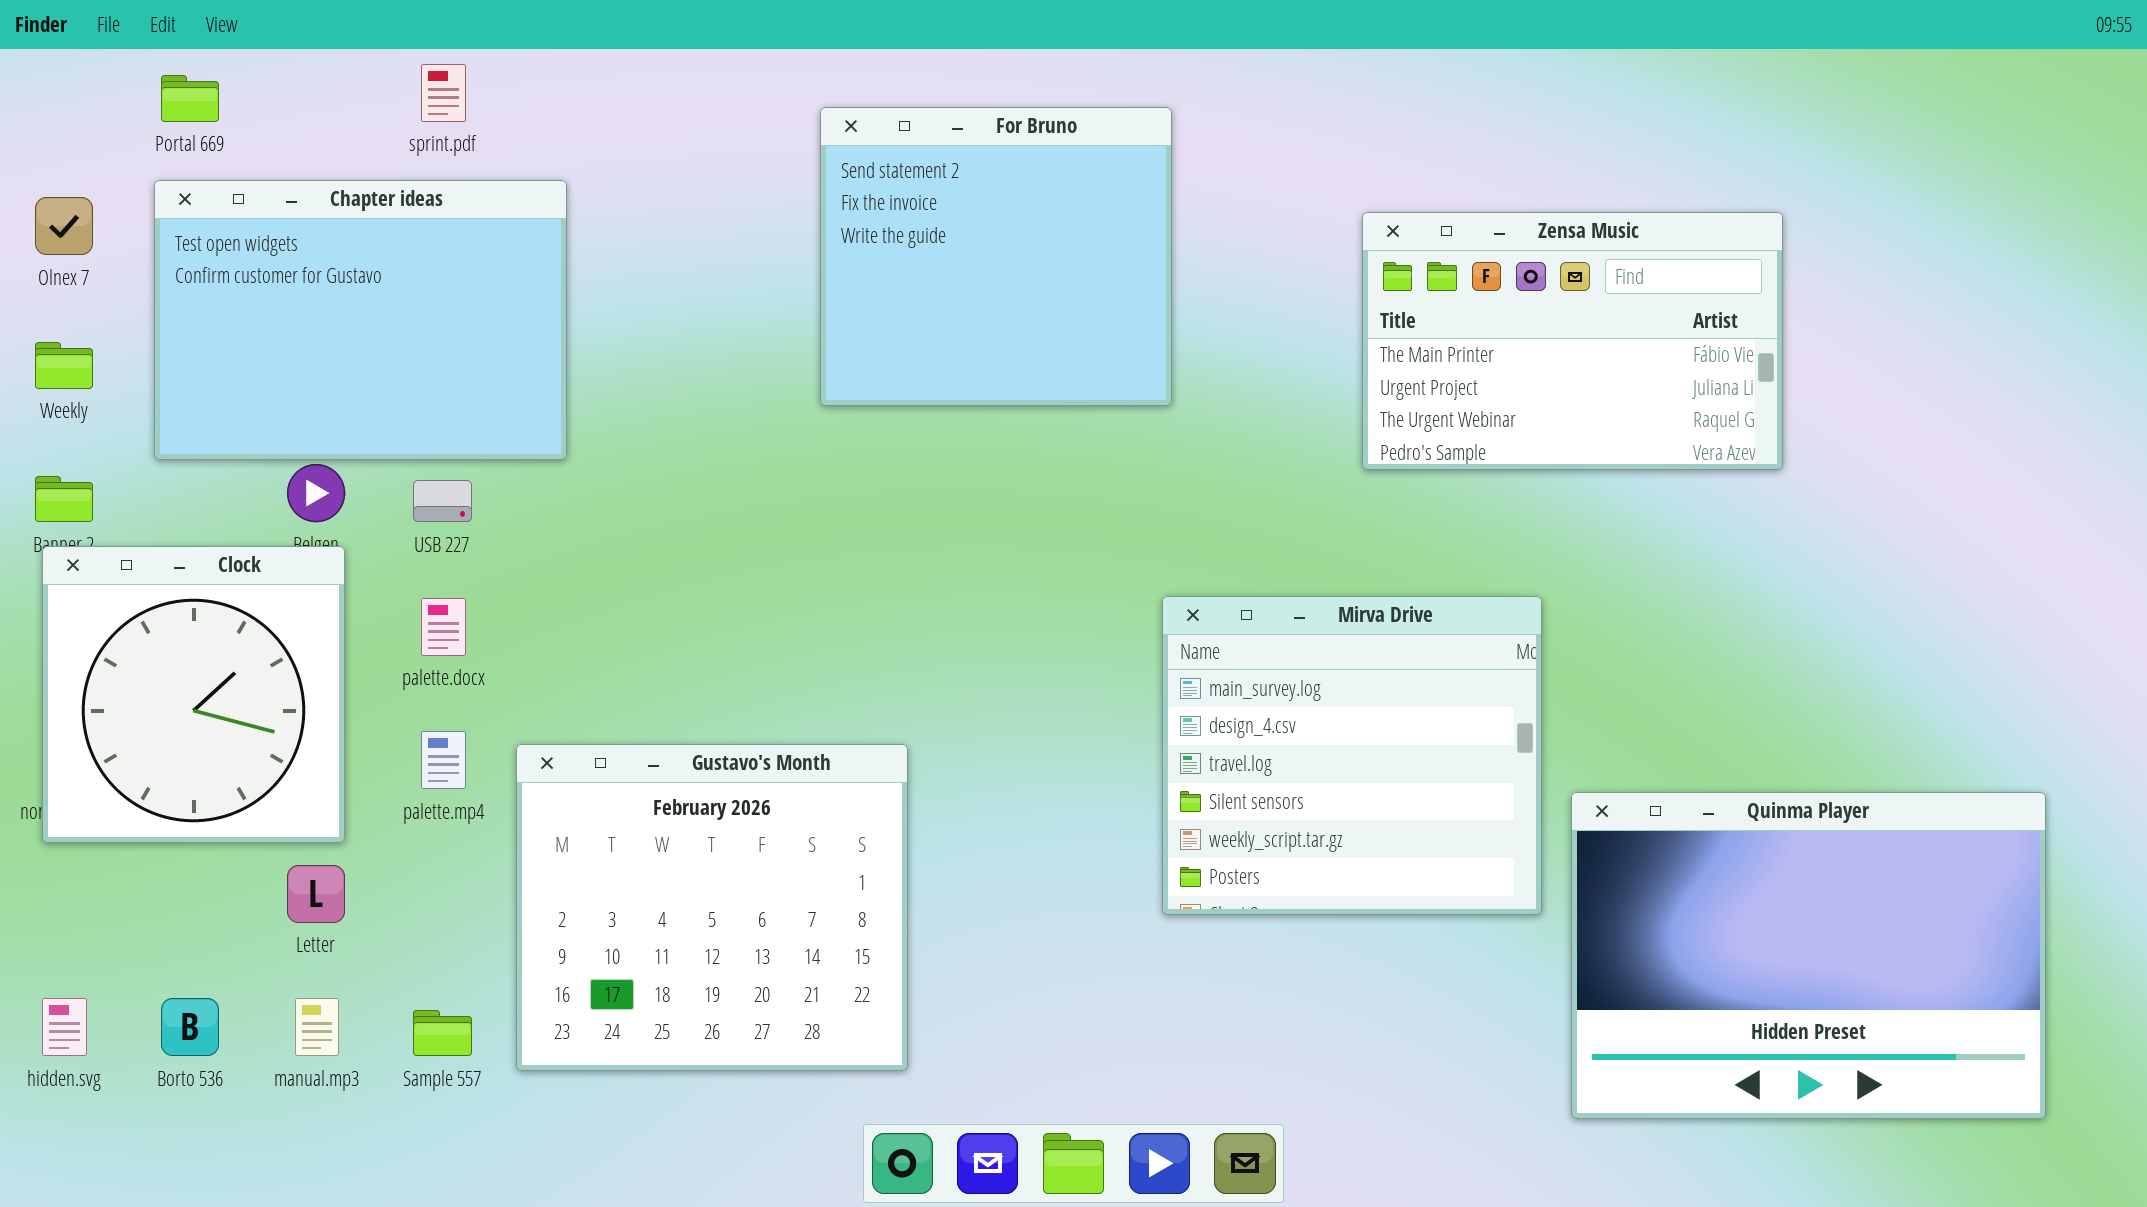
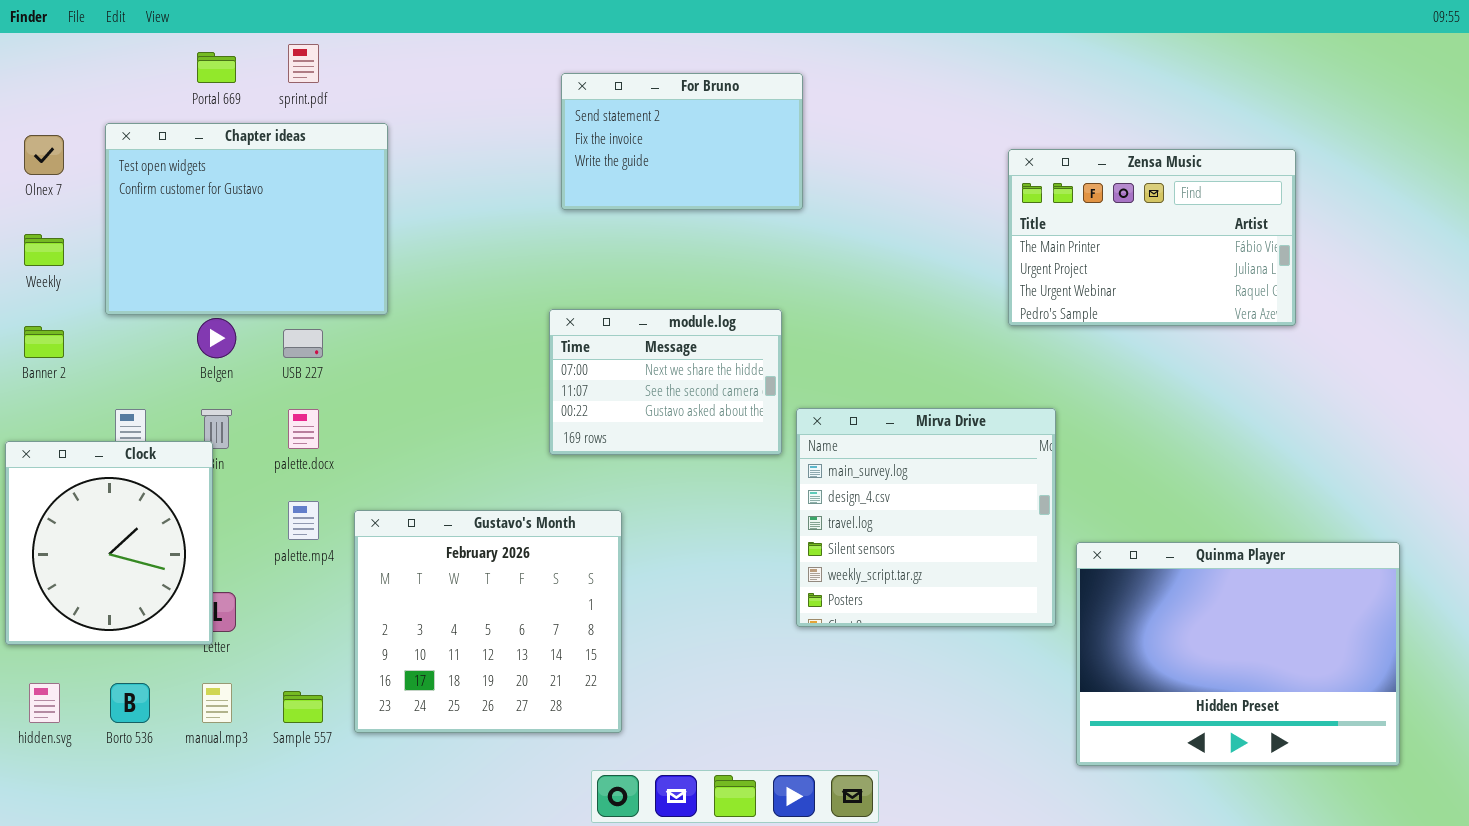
Portal 669: [161,75,219,122] -> [197,52,236,83], moved
For Bruno: [820,107,1172,406] -> [561,73,803,210], resized
Zensa Music: [1362,212,1783,470] -> [1008,149,1296,326], moved
module.log: none -> [549,309,782,455], opened
Clock: [42,546,345,843] -> [5,441,213,645], moved

